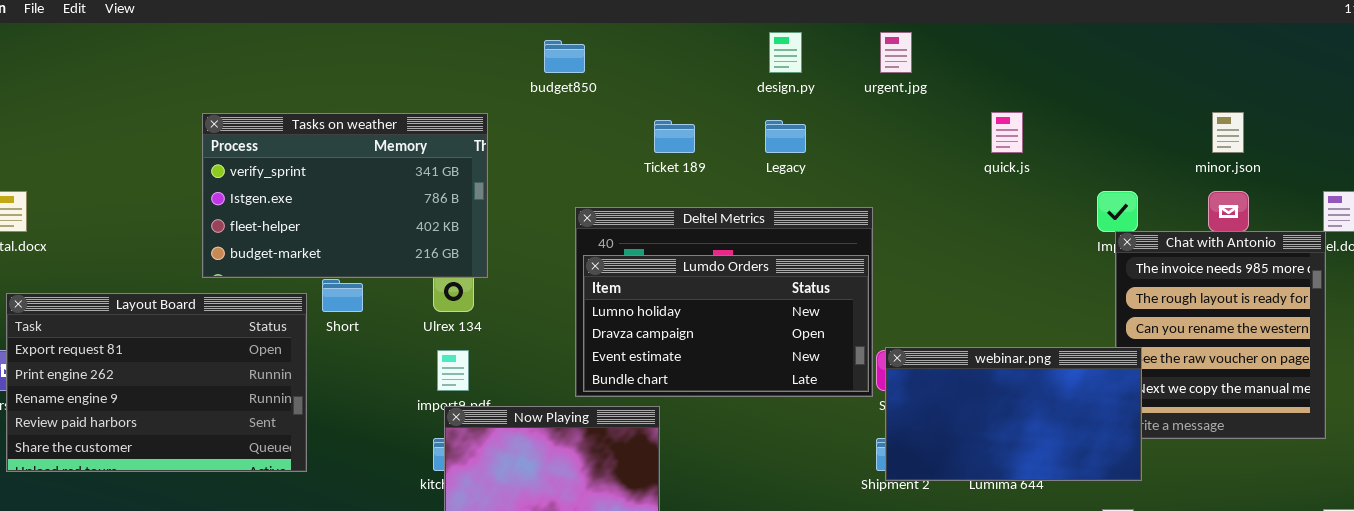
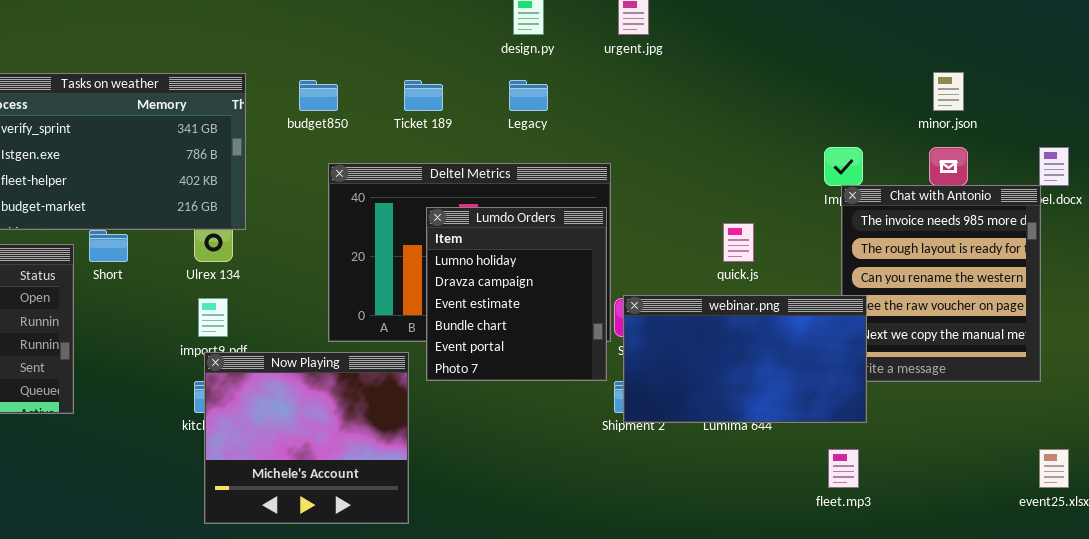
budget850: [544,40,585,73] -> [299,80,338,111], moved
quick.js: [991,112,1023,153] -> [723,223,754,262], moved
Lumdo Orders: [583,255,869,392] -> [426,207,607,381], resized

